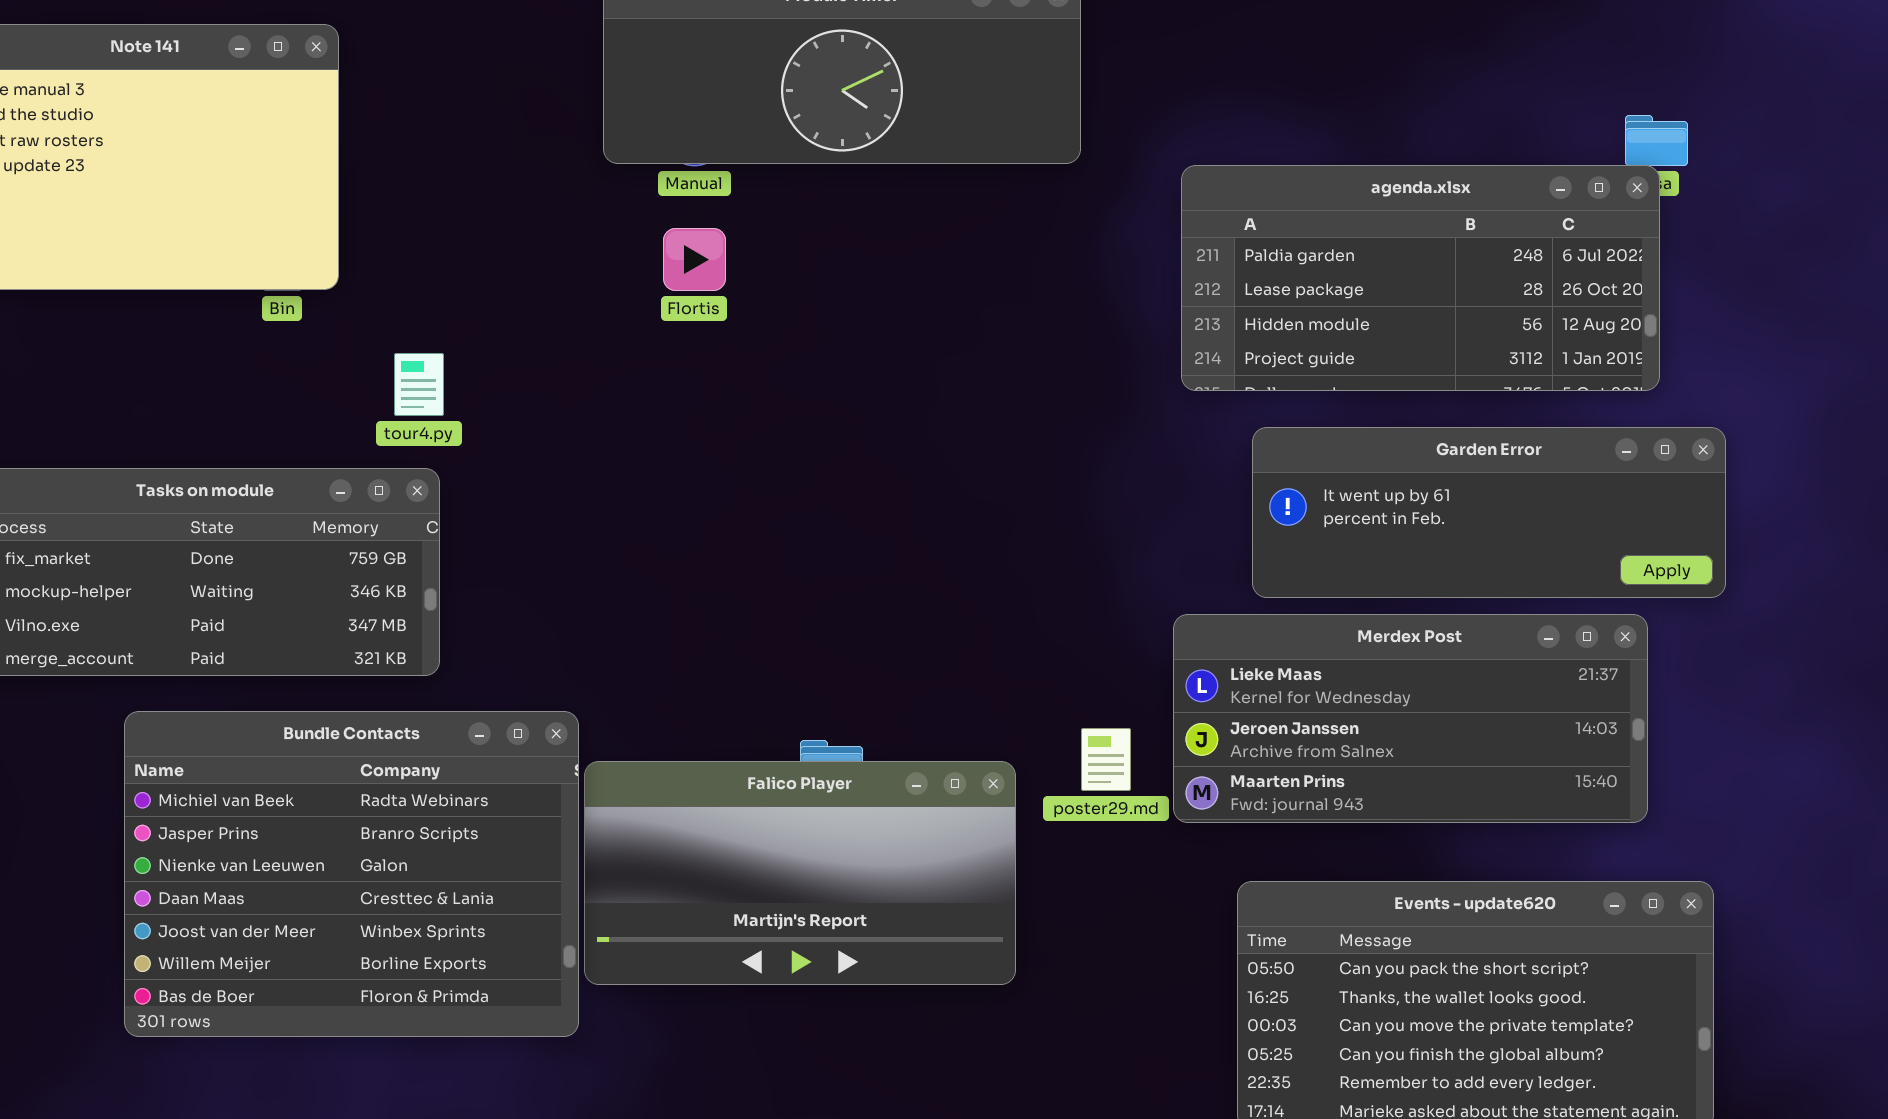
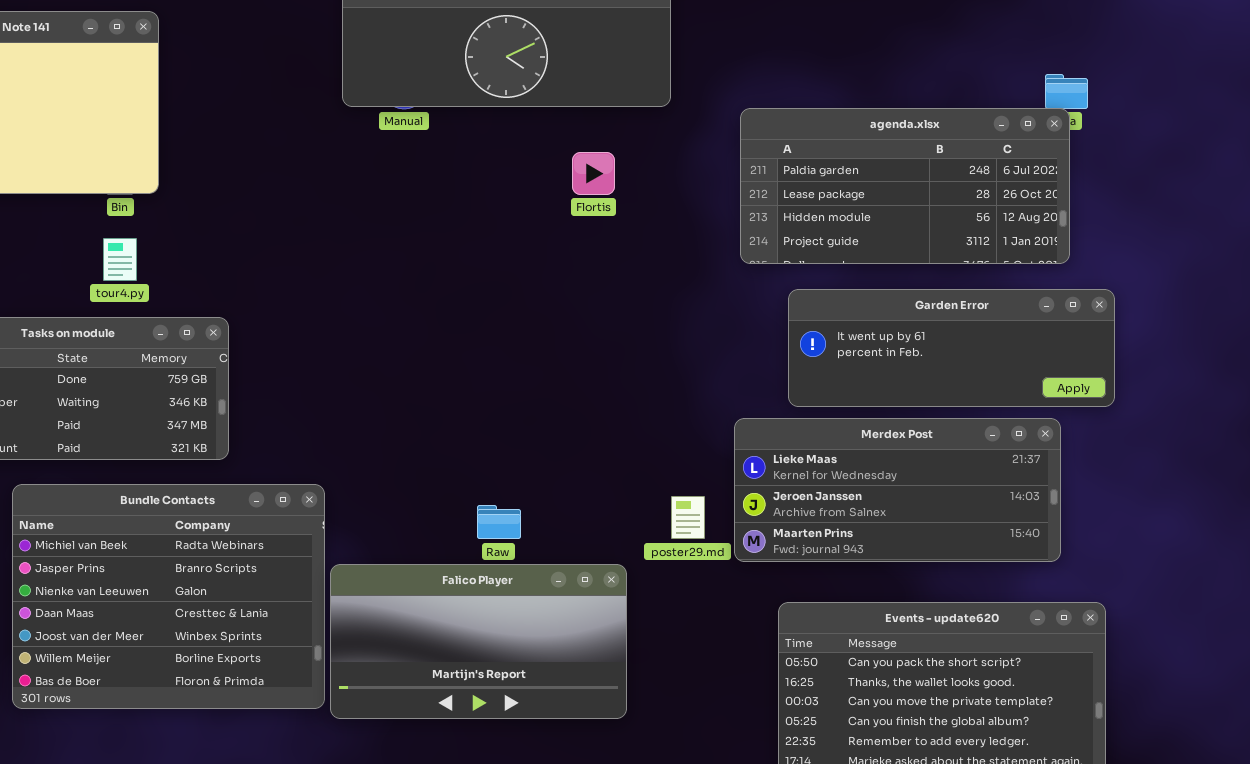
Flortis: [663,228,726,291] -> [572,152,615,195], moved
tour4.py: [394,353,444,416] -> [103,238,137,281], moved
Falico Player: [584,761,1016,985] -> [330,564,627,719], moved

